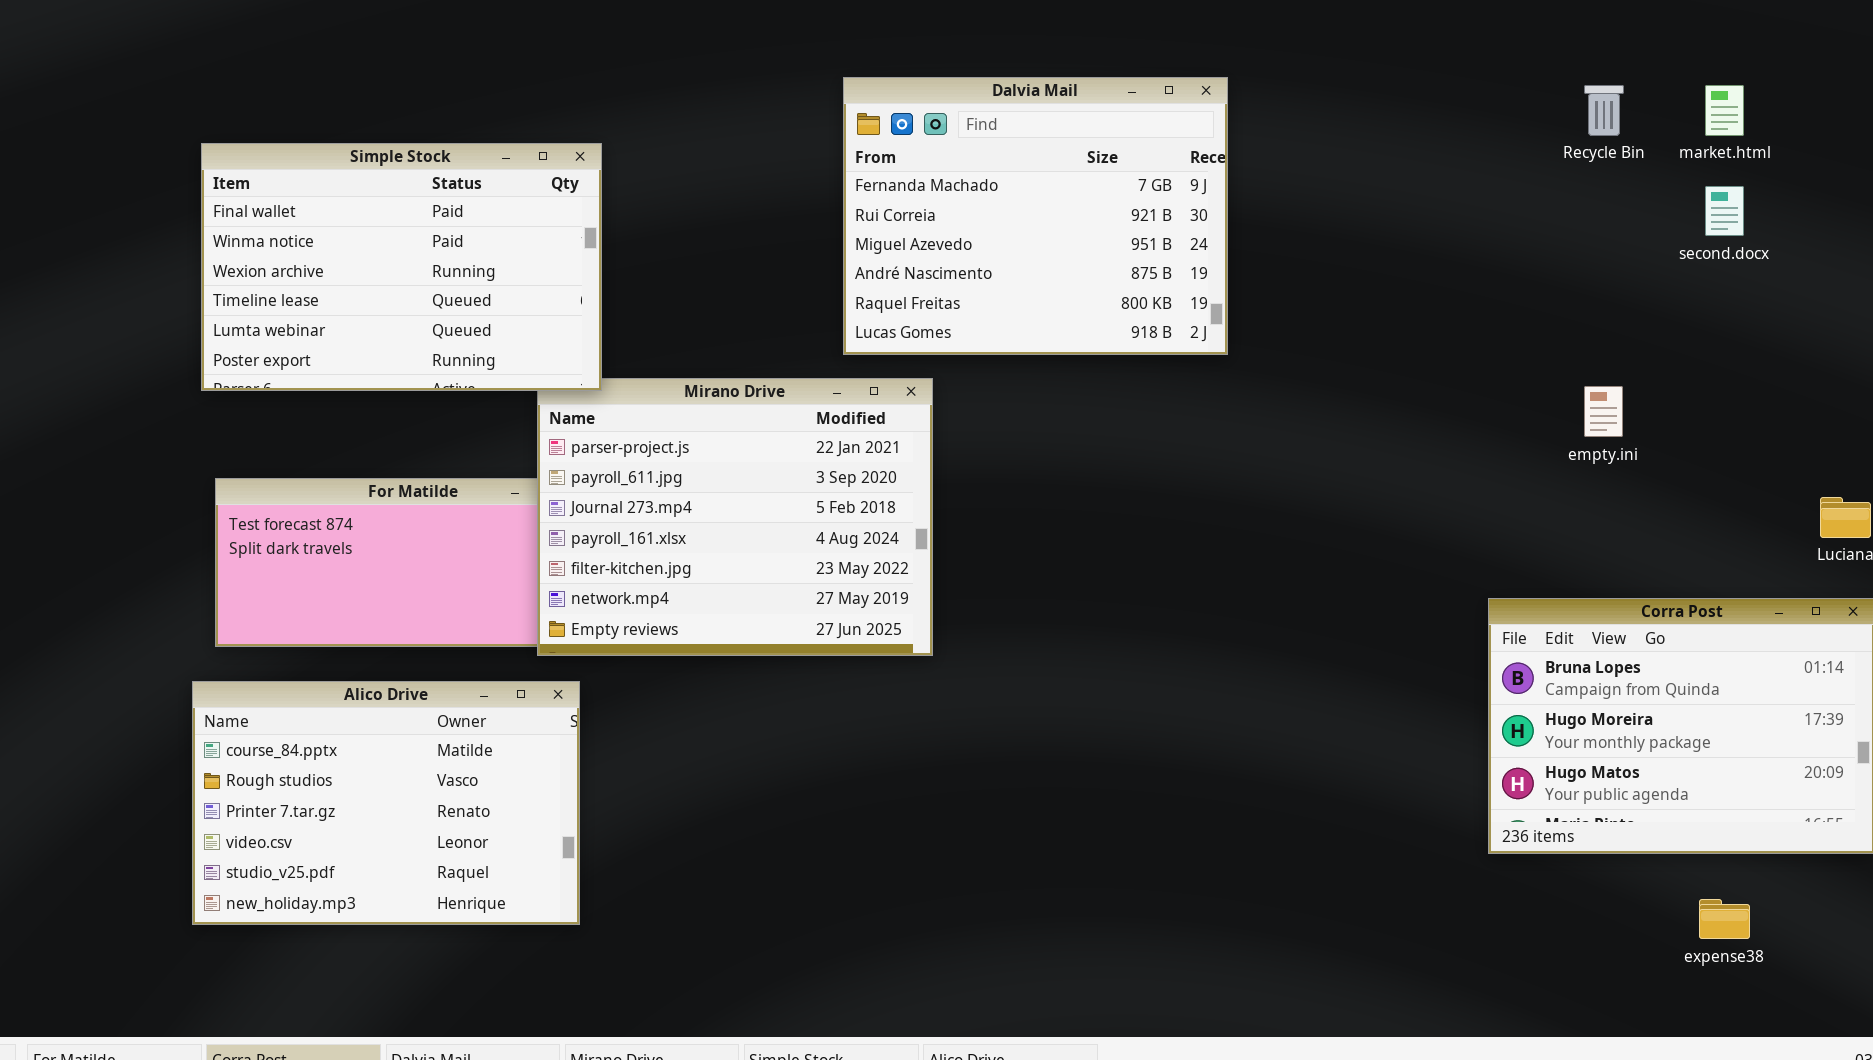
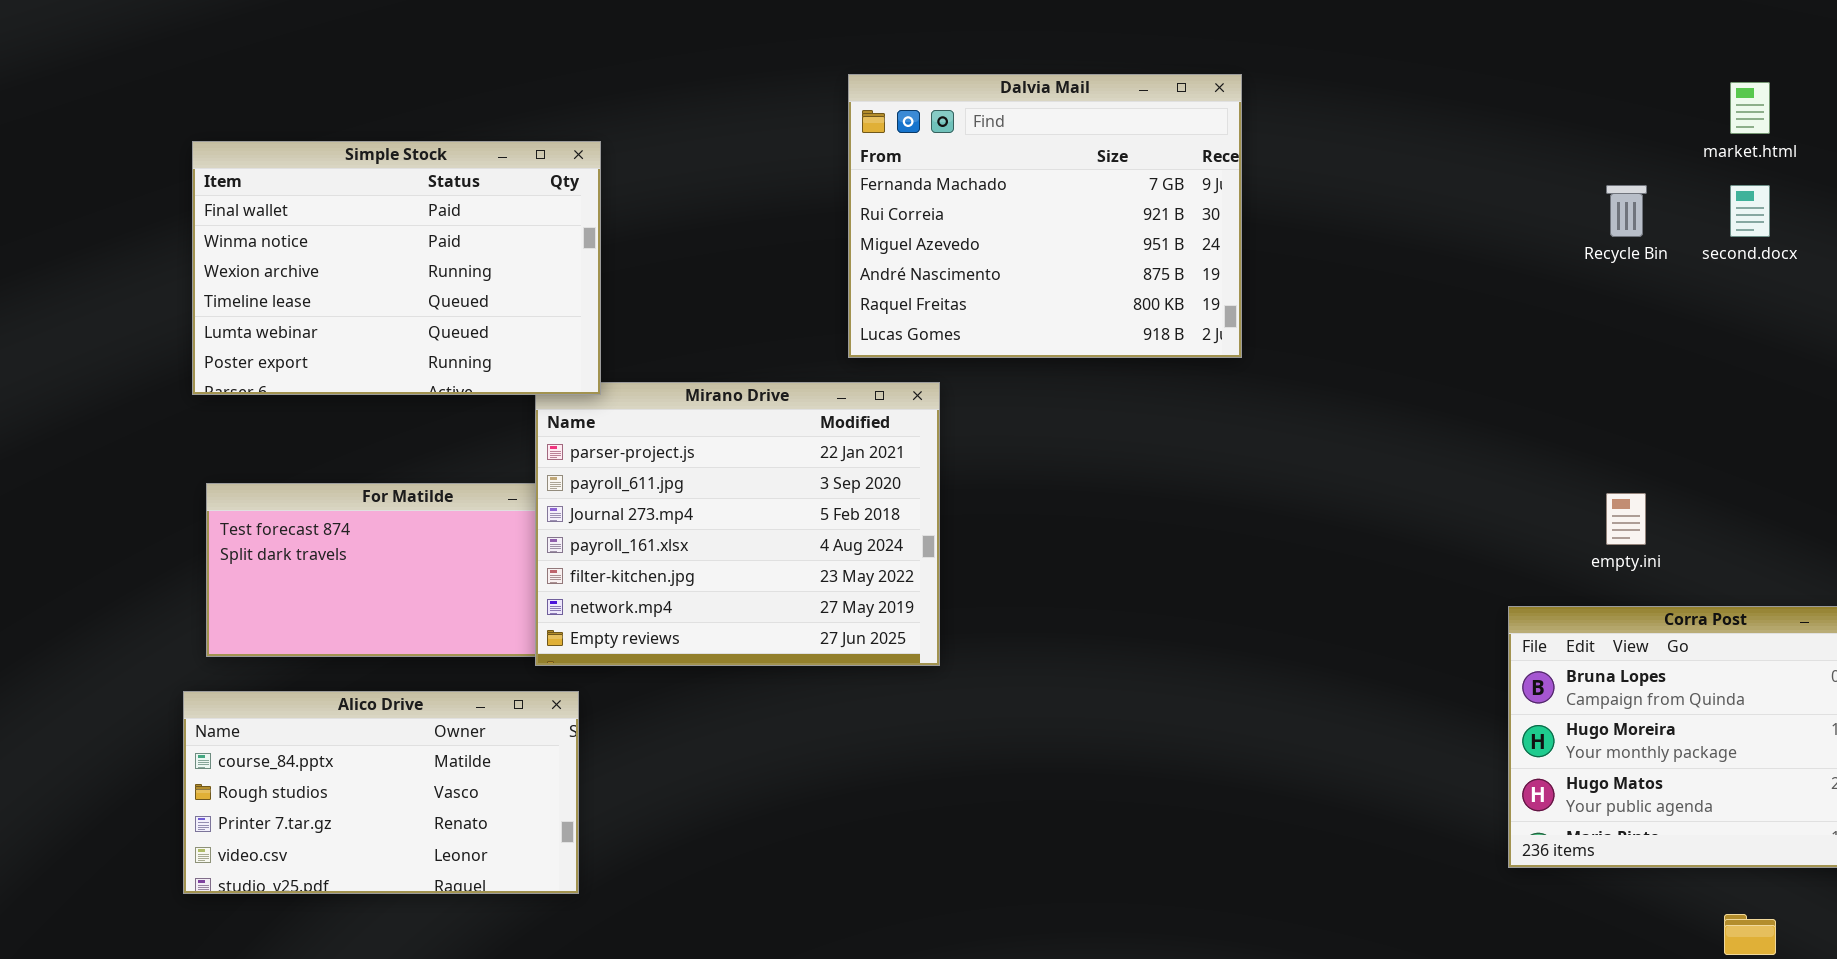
Recycle Bin: [1584,85,1624,136] -> [1606,185,1647,237], moved
empty.ini: [1584,386,1623,437] -> [1606,493,1646,545], moved
Alico Drive: [192,681,580,925] -> [183,691,579,894], resized

